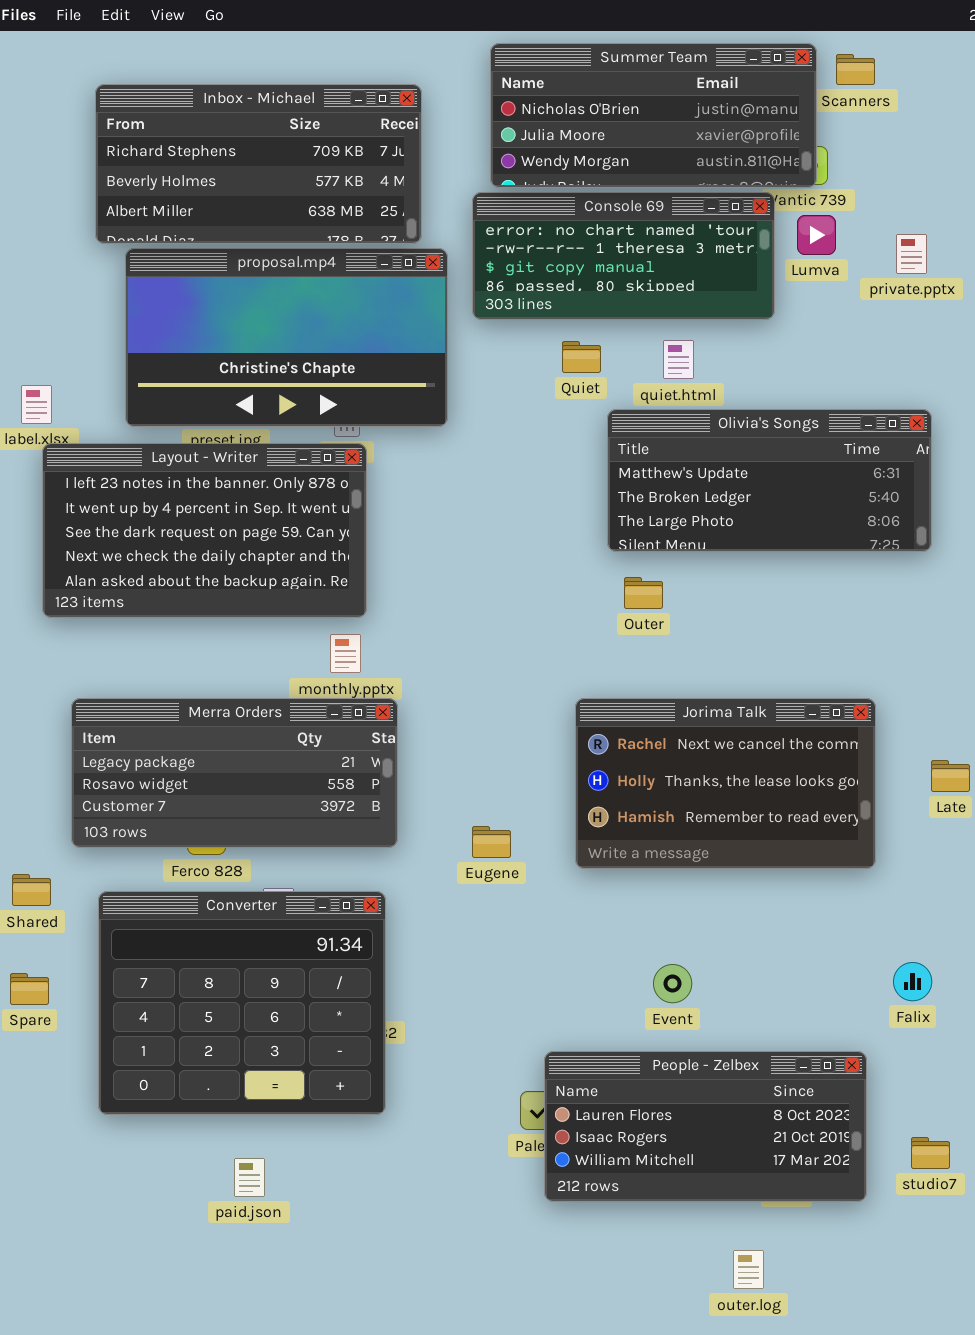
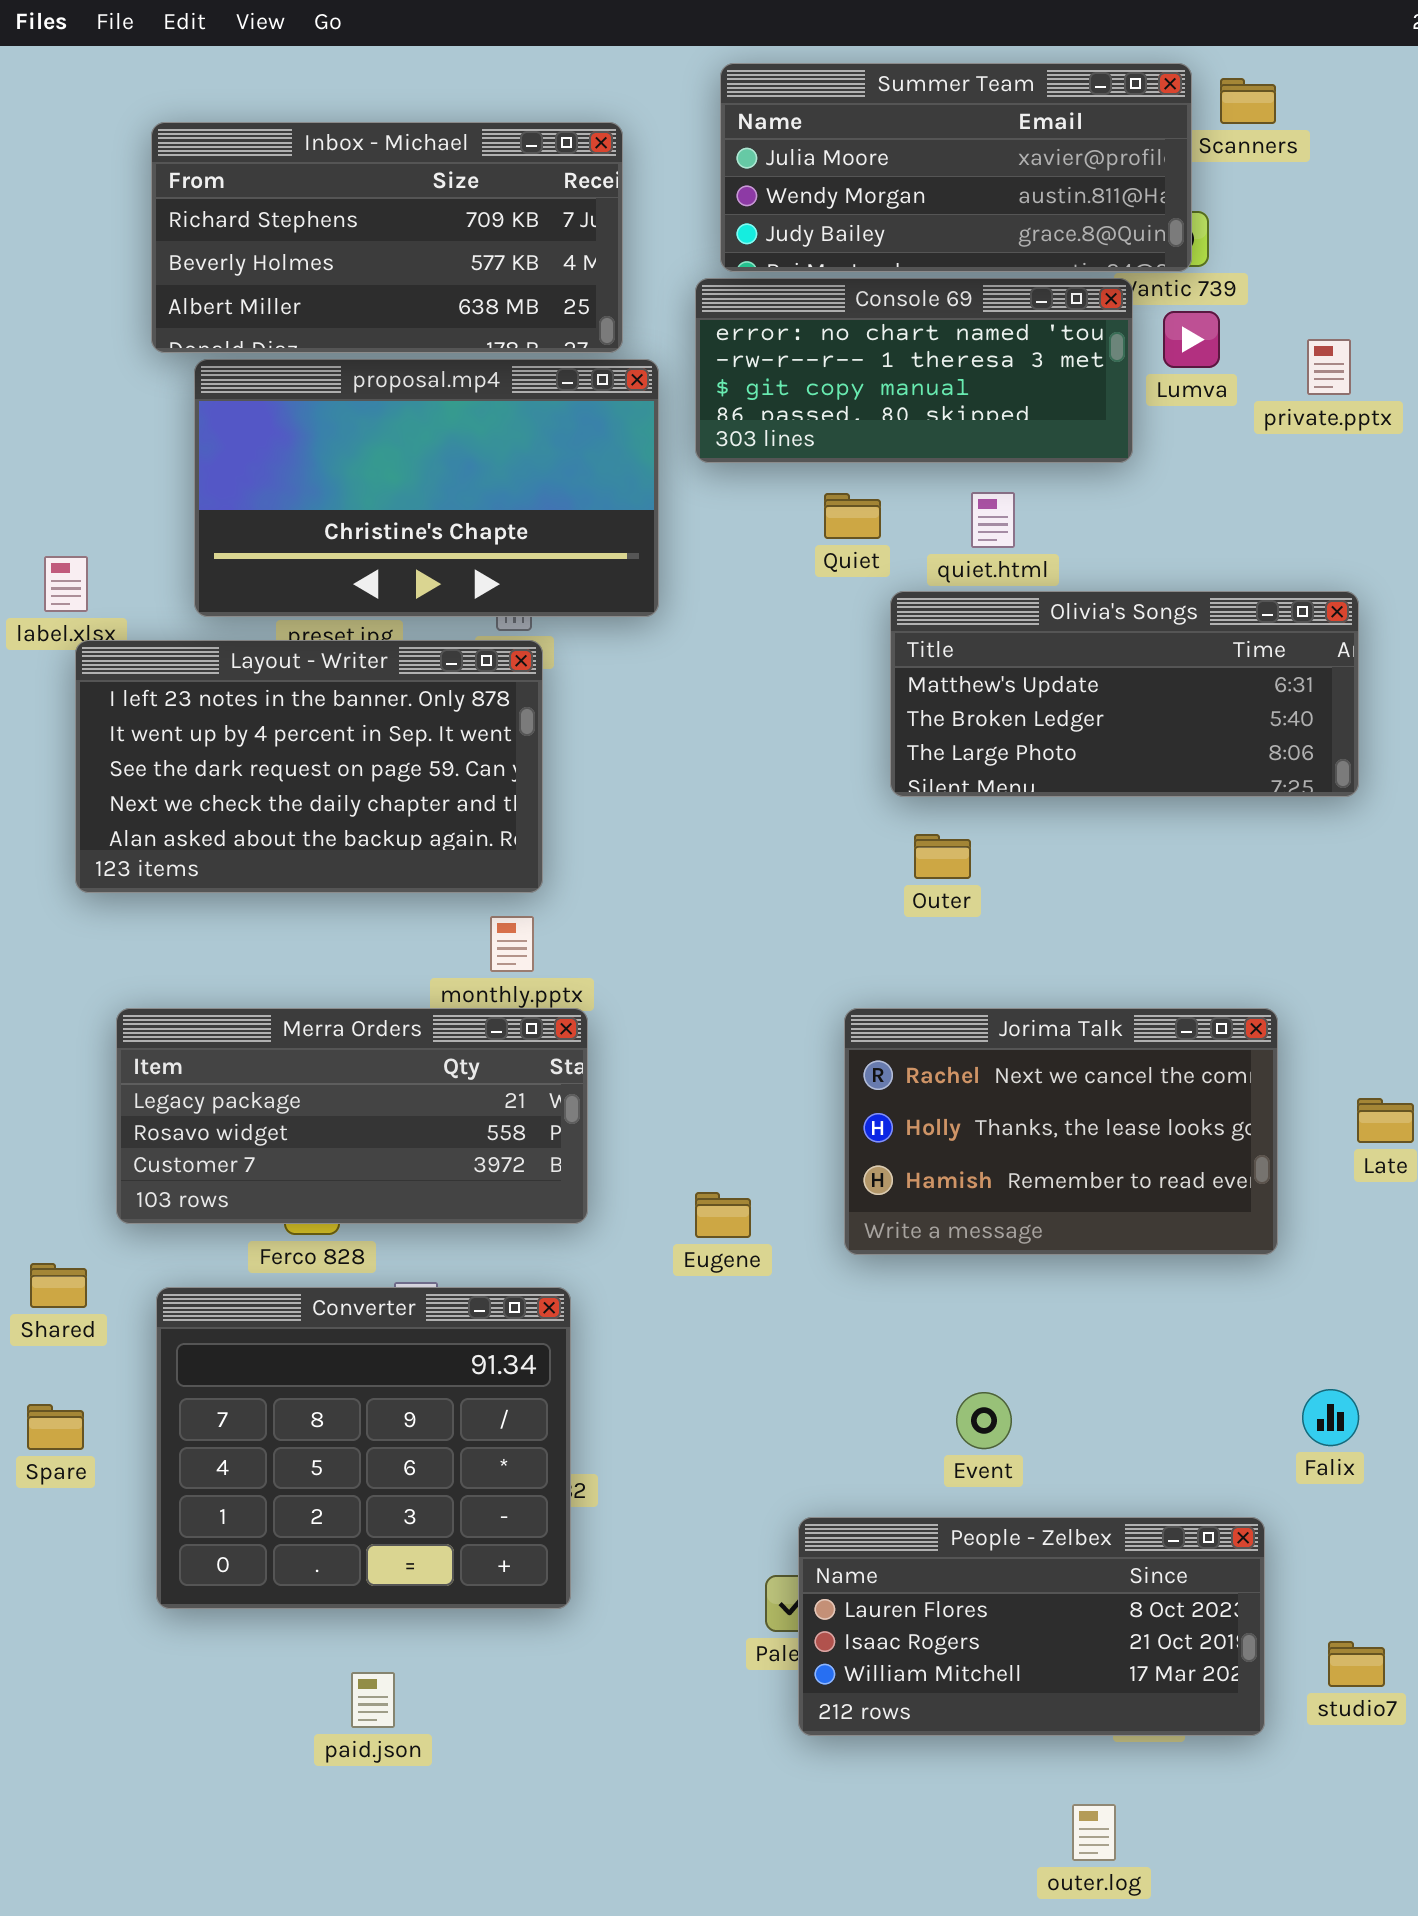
Summer Team: [490,43,817,188] -> [720,63,1192,272], scrolled down 1 row

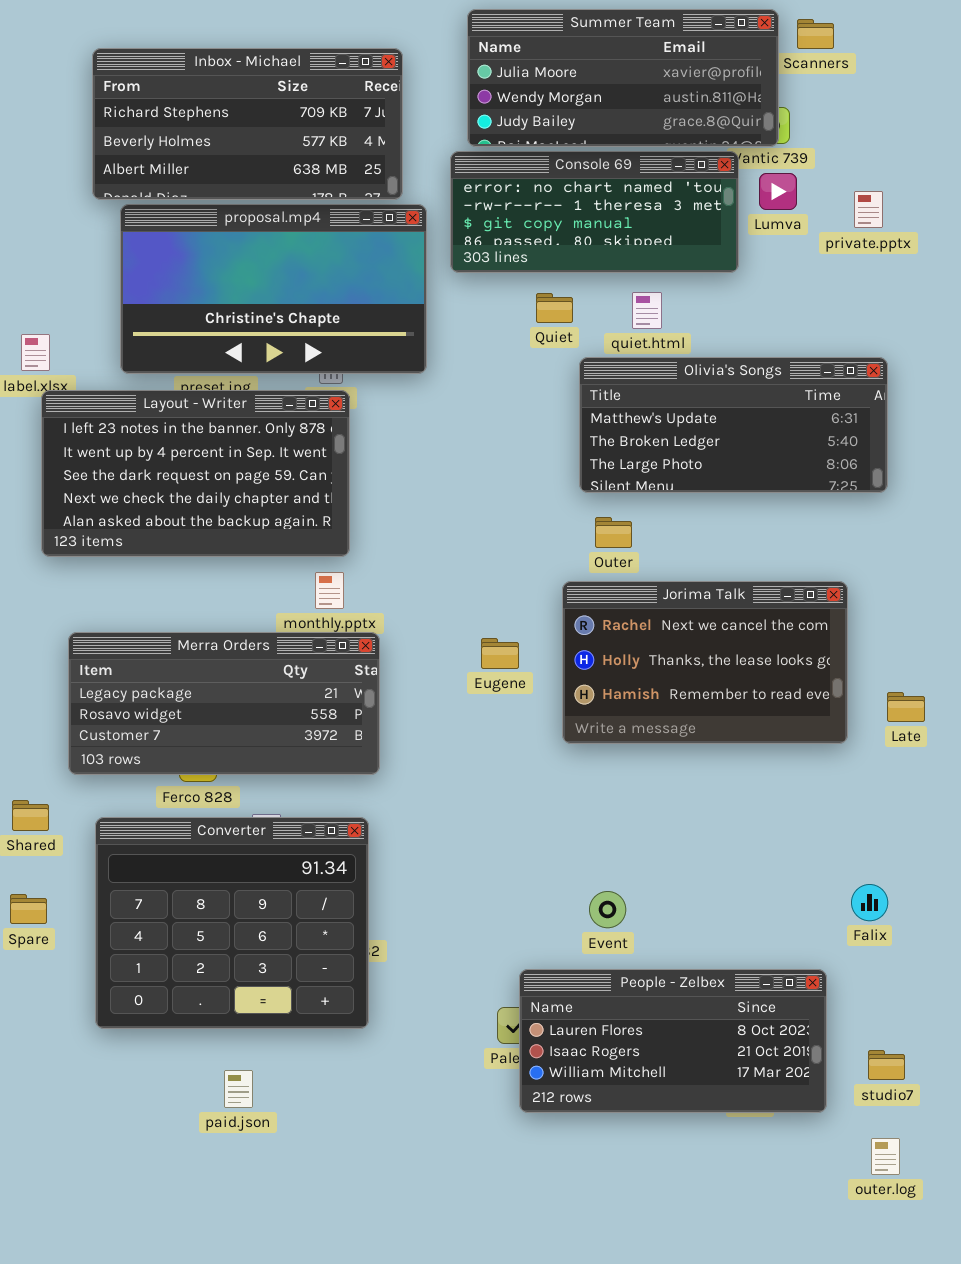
Jorima Talk: [844,1008,1278,1255] -> [562,581,848,744], moved
Eugene: [695,1192,751,1238] -> [481,638,519,669], moved
Event: [956,1392,1012,1449] -> [589,891,626,928], moved
outer.log: [1072,1804,1116,1861] -> [871,1138,900,1175], moved

